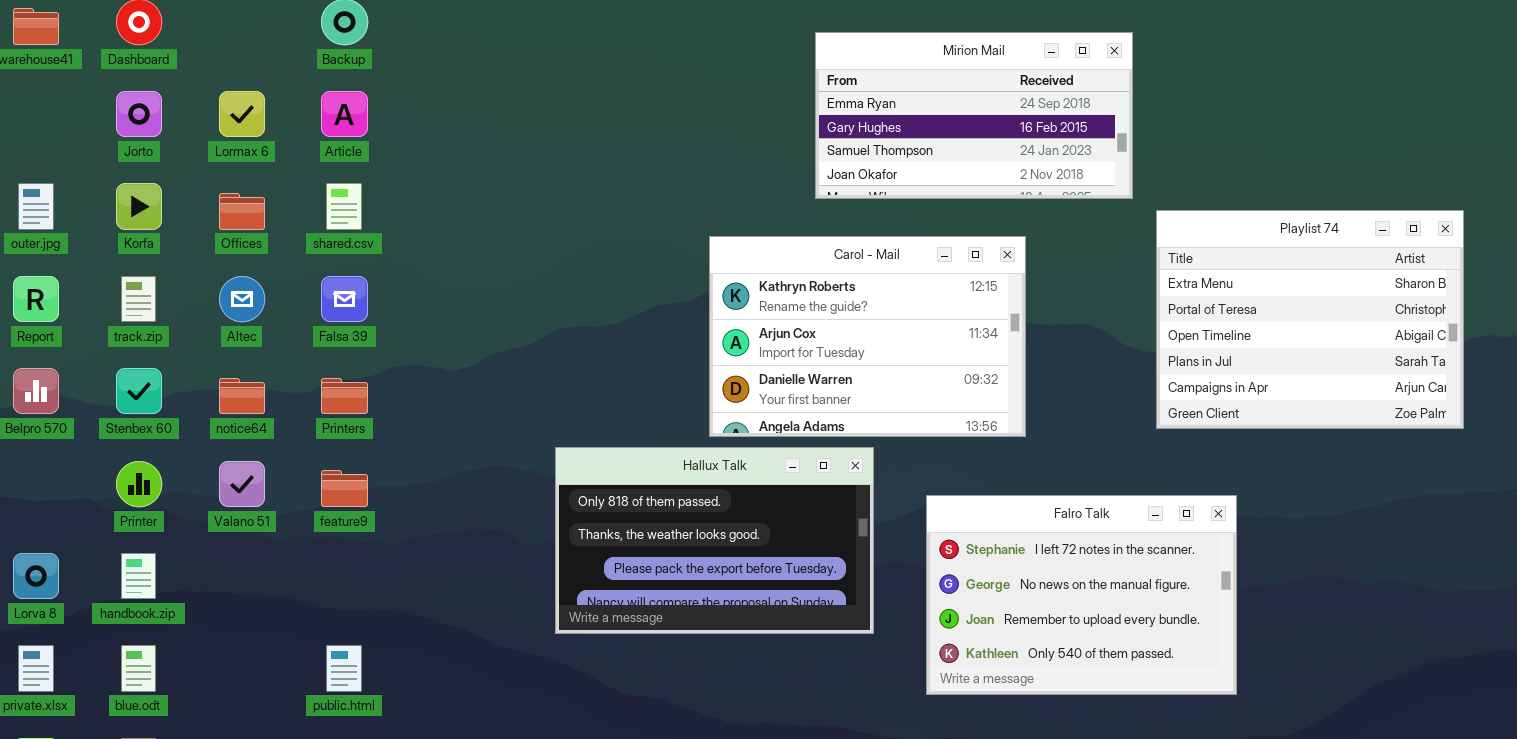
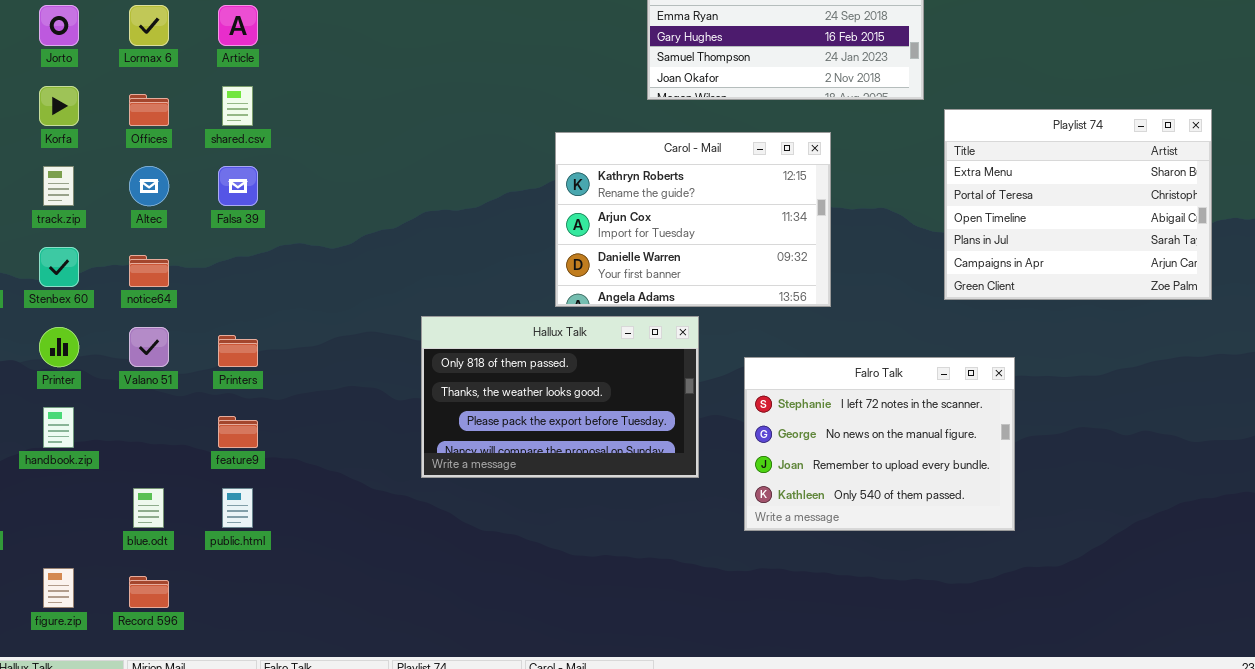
Printers: [321,378,368,414] -> [218,335,258,367], moved
feature9: [321,470,368,507] -> [218,416,258,448], moved
blue.odt: [121,645,156,692] -> [133,488,164,528], moved

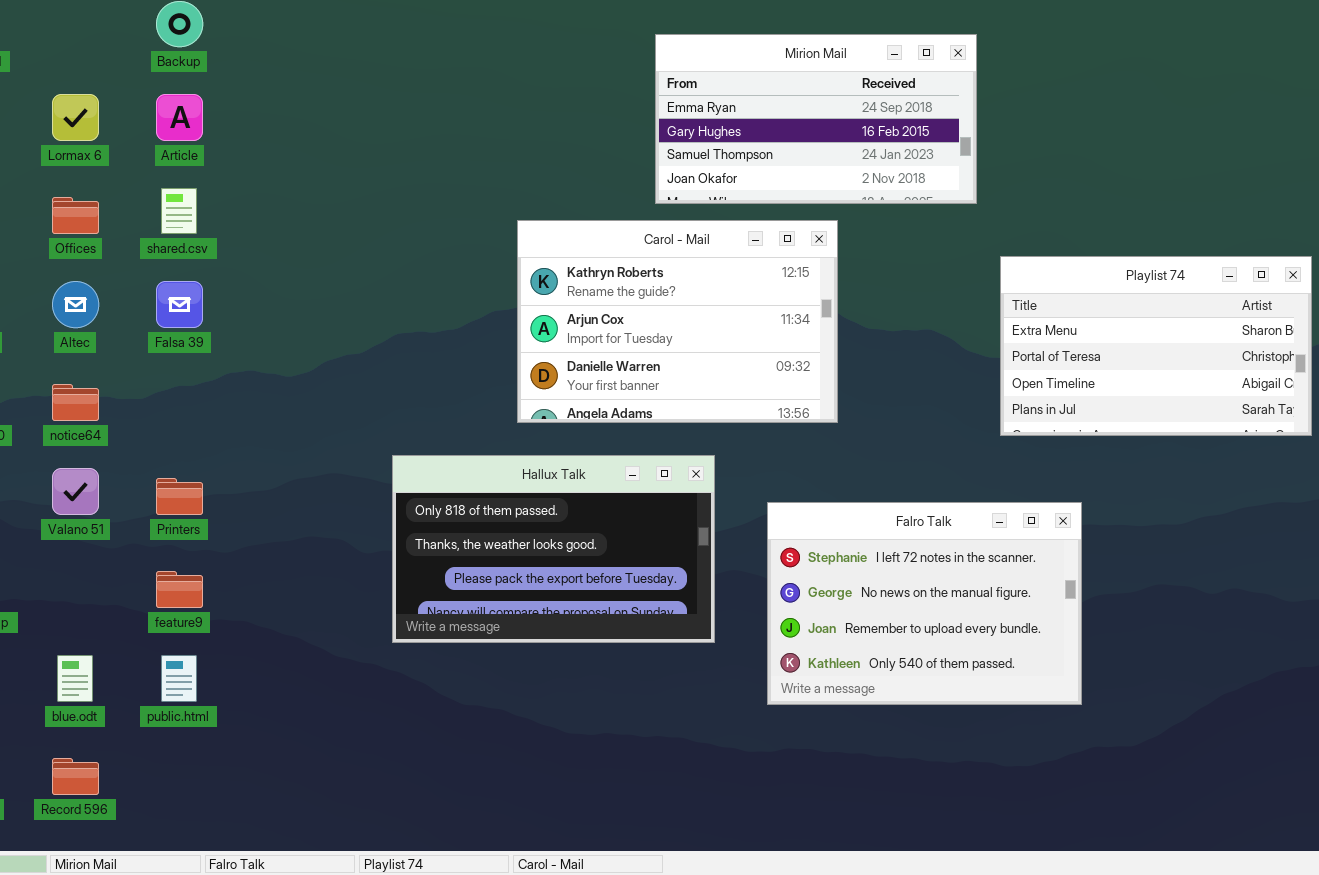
Playlist 74: [944,109,1212,300] -> [1000,256,1312,436], resized
Carol - Mail: [555,132,831,307] -> [517,220,838,423], moved

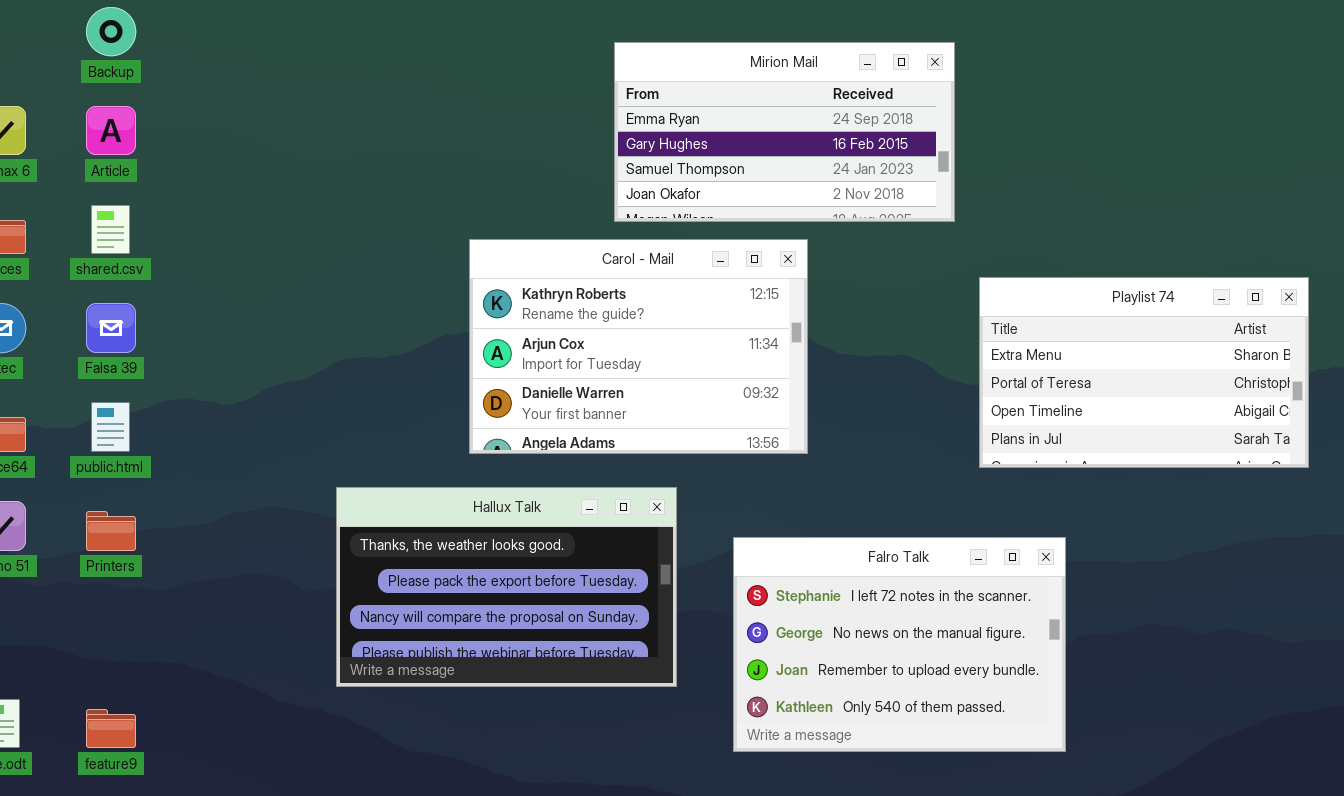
Hallux Talk: [392,455,715,643] -> [336,487,677,687], scrolled down 1 row
feature9: [156,571,203,608] -> [86,709,136,748], moved
public.html: [161,655,197,702] -> [91,402,130,452], moved

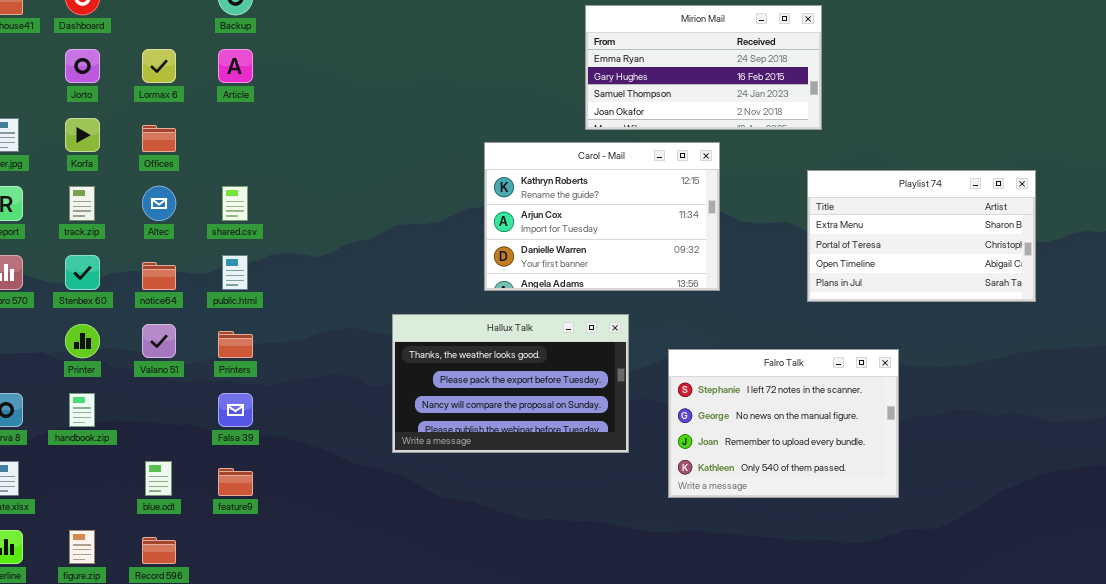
shared.csv: [91,205,130,254] -> [222,186,248,221], moved
Playlist 74: [979,277,1309,468] -> [807,170,1036,302], moved
Falsa 39: [86,303,136,353] -> [218,393,253,427], moved

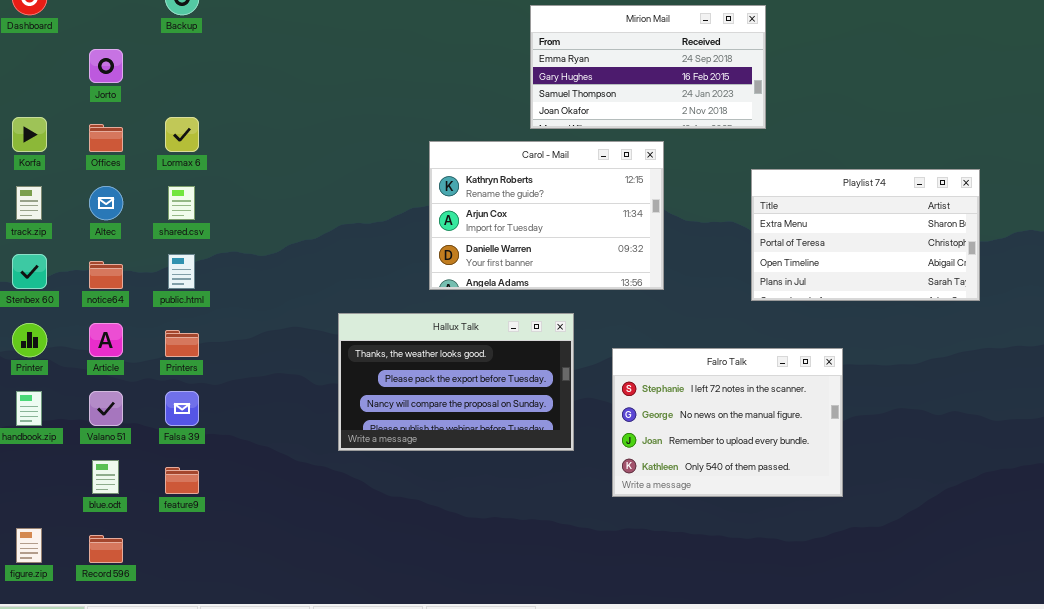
Jorto: [65,49,100,83] -> [89,49,123,83], moved
Lormax 6: [142,49,176,83] -> [165,117,199,152], moved
Article: [218,49,253,83] -> [89,323,123,357], moved
Valano 51: [142,324,176,358] -> [89,391,123,426], moved

